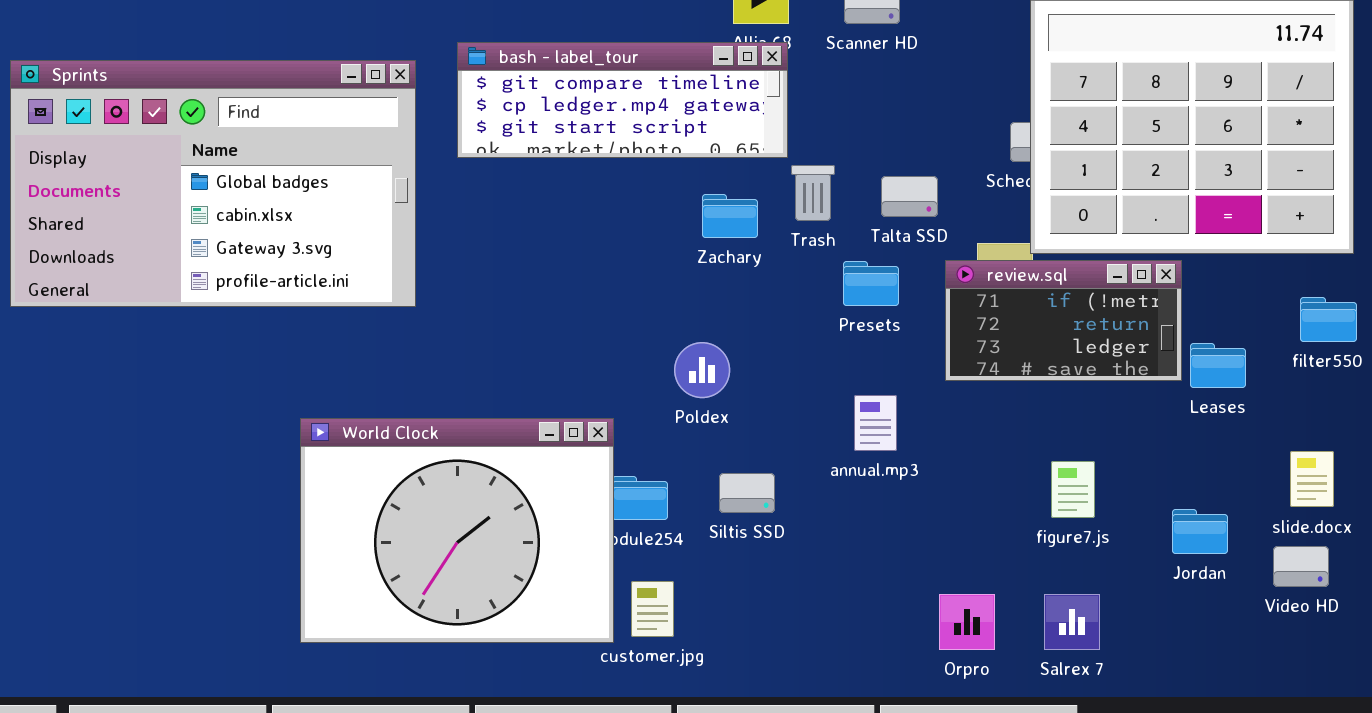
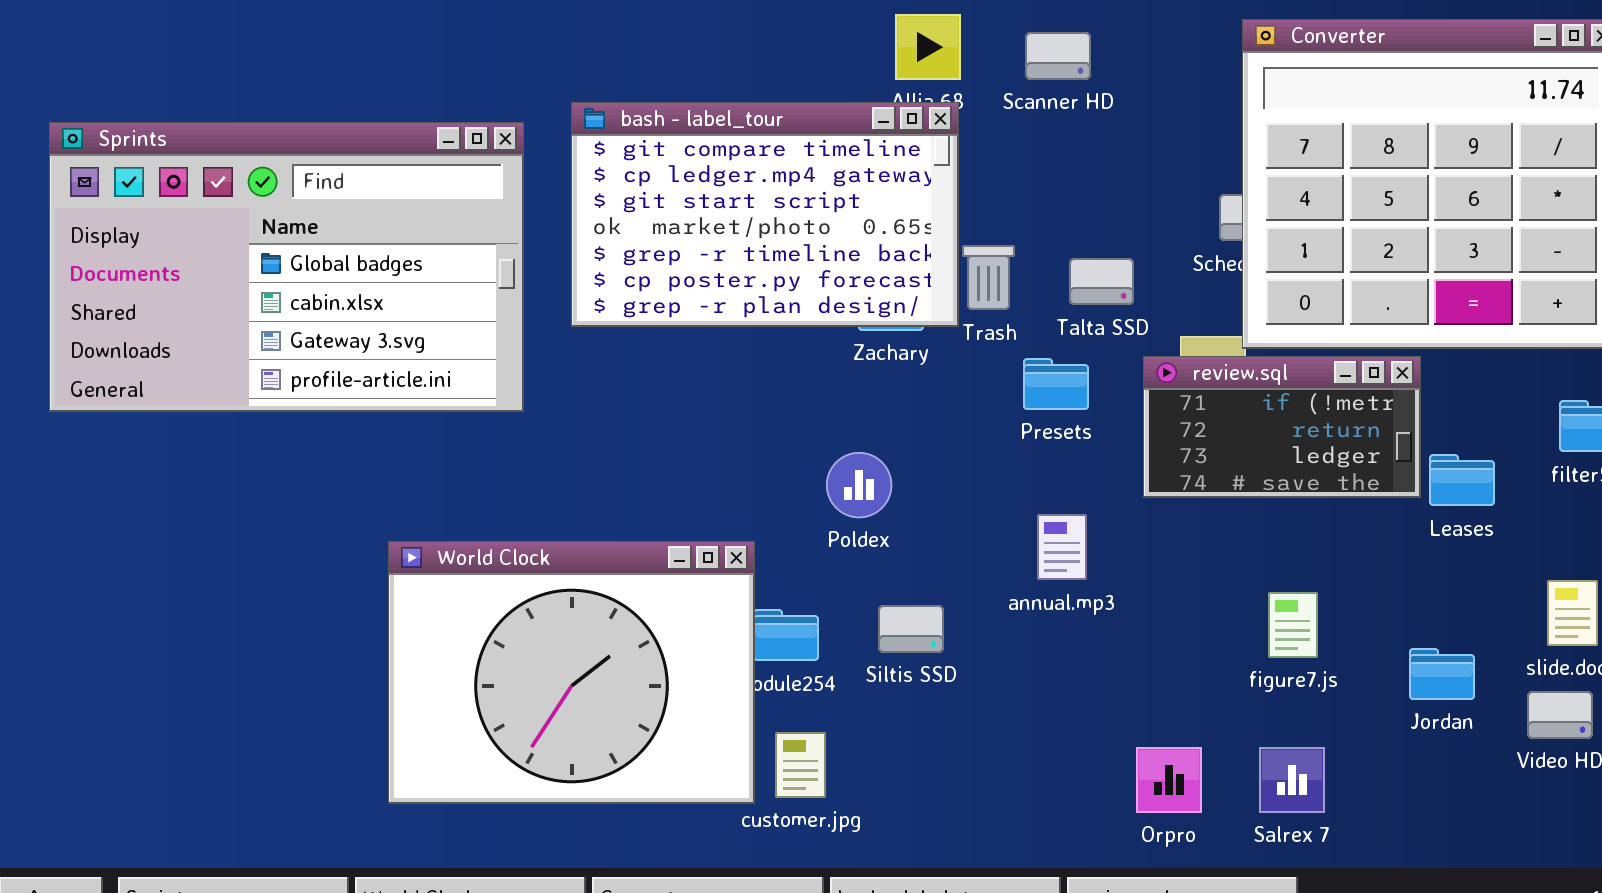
bash - label_tour: [457,42,788,158] -> [571,102,959,327], resized

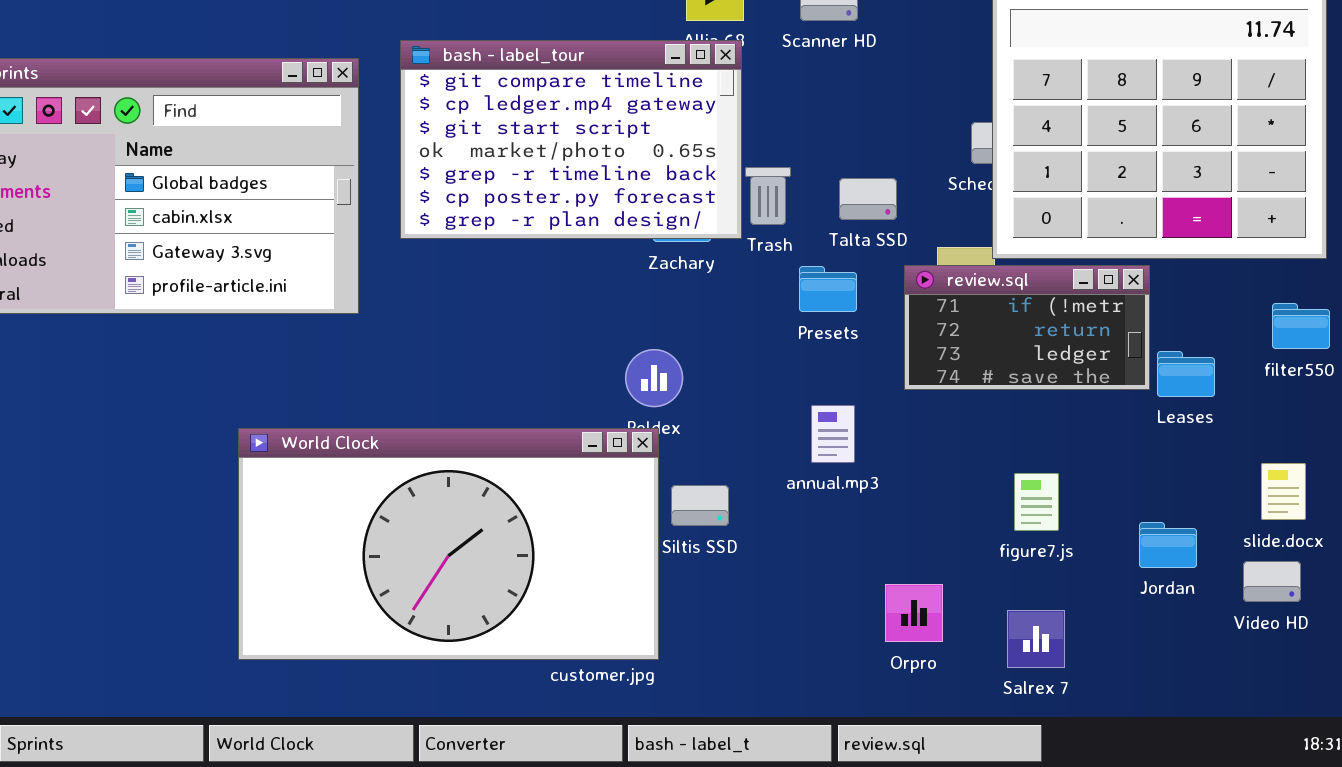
World Clock: [388,541,755,804] -> [238,428,659,660], resized
Orpro: [1136,747,1202,813] -> [885,584,943,642], moved

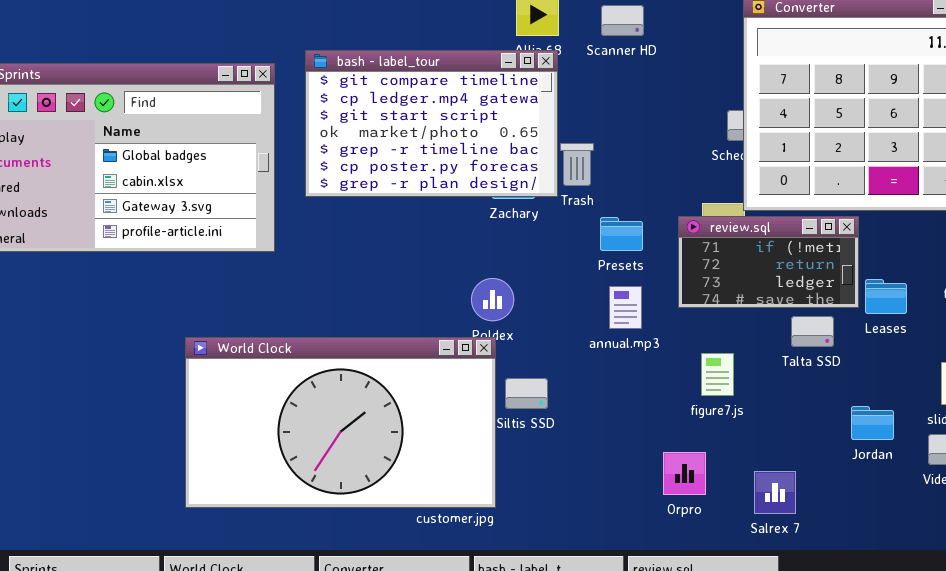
Talta SSD: [839,178,897,220] -> [791,316,834,347], moved
annual.mp3: [811,405,855,463] -> [609,286,642,329], moved
figure7.js: [1014,473,1059,531] -> [701,353,734,396], moved

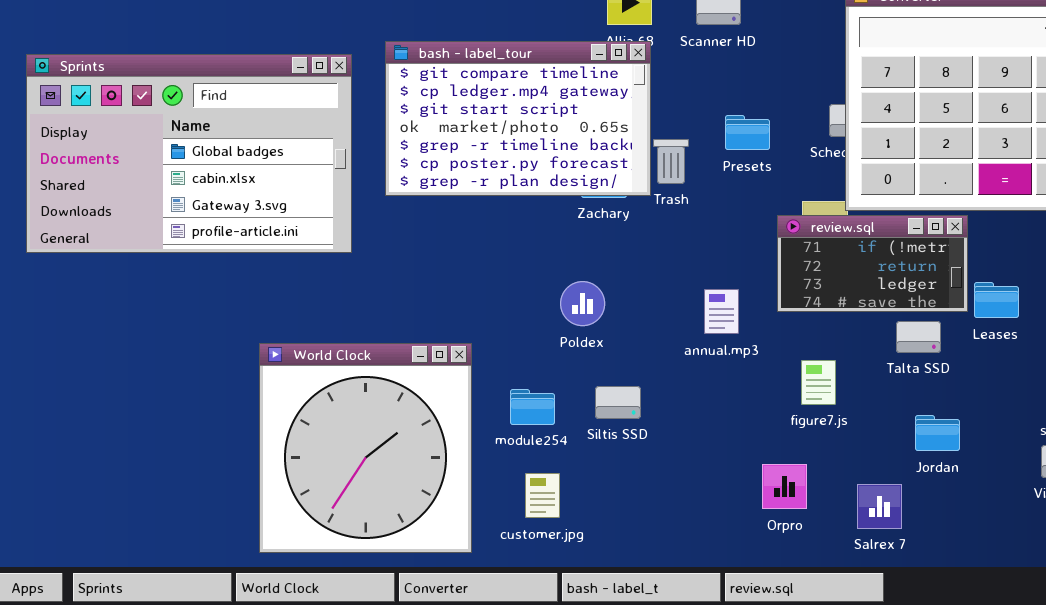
Presets: [600,217,643,251] -> [725,115,770,150], moved
World Clock: [185,337,496,508] -> [259,343,472,553], resized
Jordan: [851,406,894,440] -> [915,415,960,451], moved

